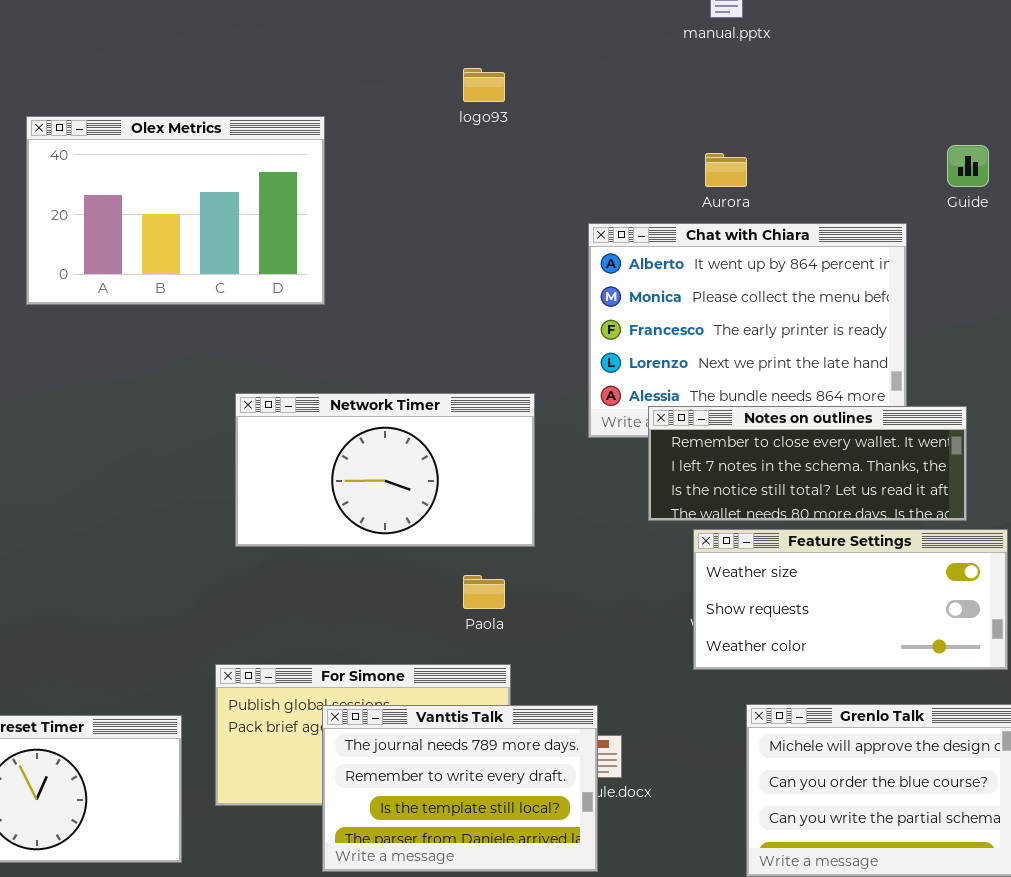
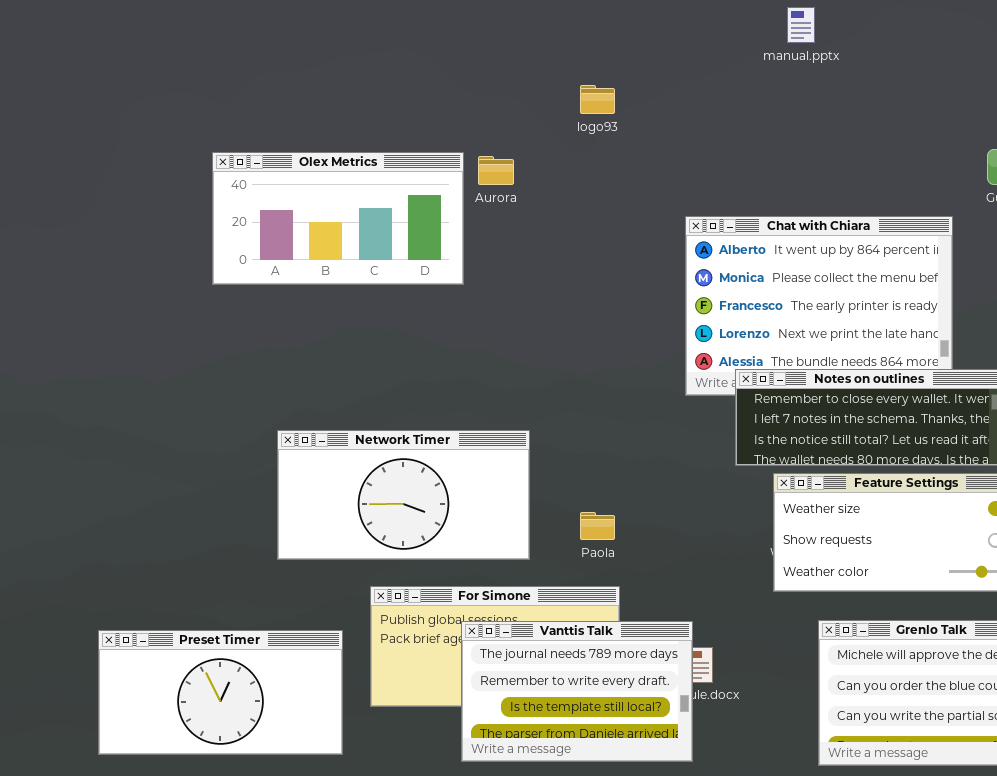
Olex Metrics: [26,116,325,305] -> [212,152,464,285], resized
Aurora: [705,153,747,187] -> [478,156,514,185], moved
Network Timer: [235,393,535,547] -> [277,430,530,560], moved

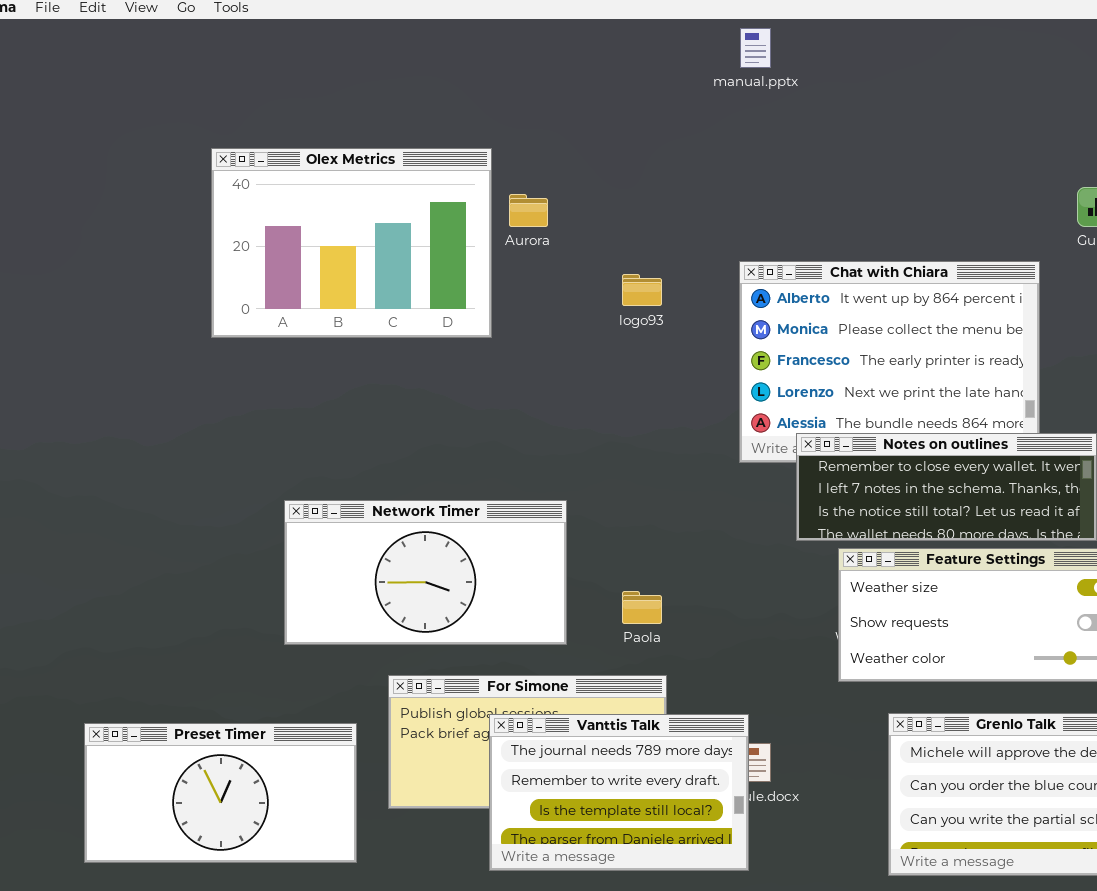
manual.pptx: [787,7,815,43] -> [740,28,771,68], moved
logo93: [580,85,615,114] -> [622,274,662,306], moved
Olex Metrics: [212,152,464,285] -> [211,148,492,338], resized

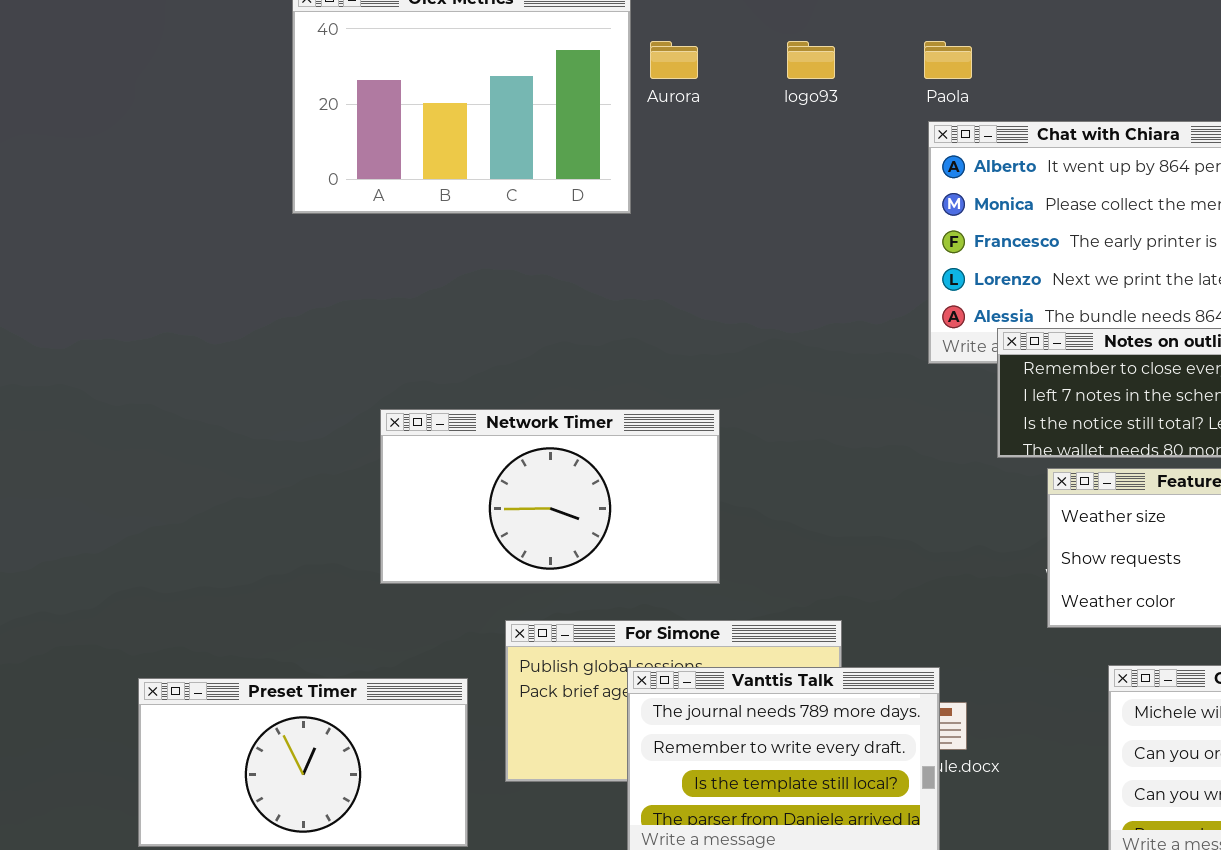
logo93: [622,274,662,306] -> [787,41,835,79], moved
Paola: [622,591,662,624] -> [924,41,972,79], moved

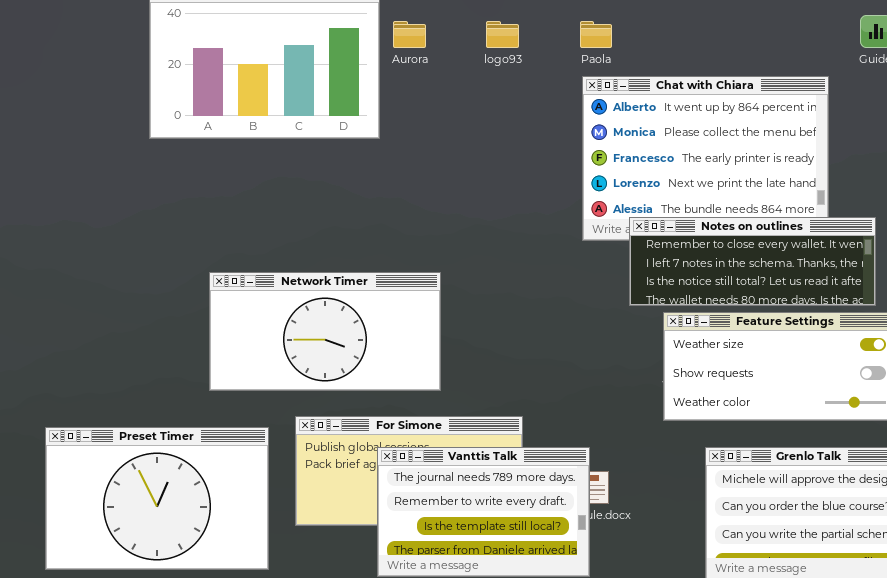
Preset Timer: [138,678,468,847] -> [45,427,269,570], resized

